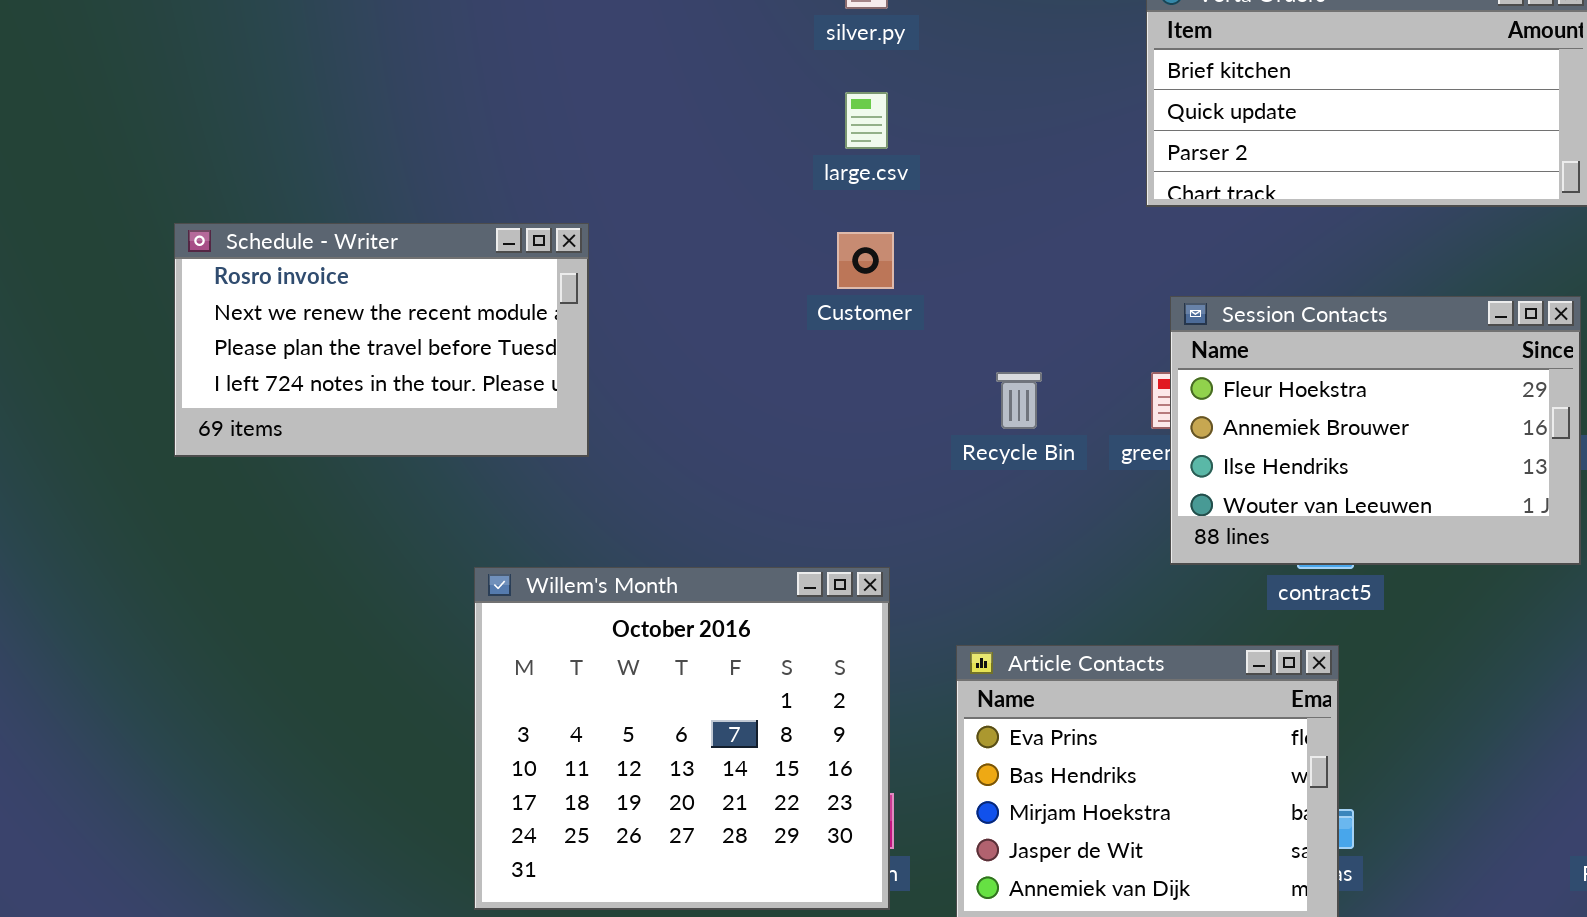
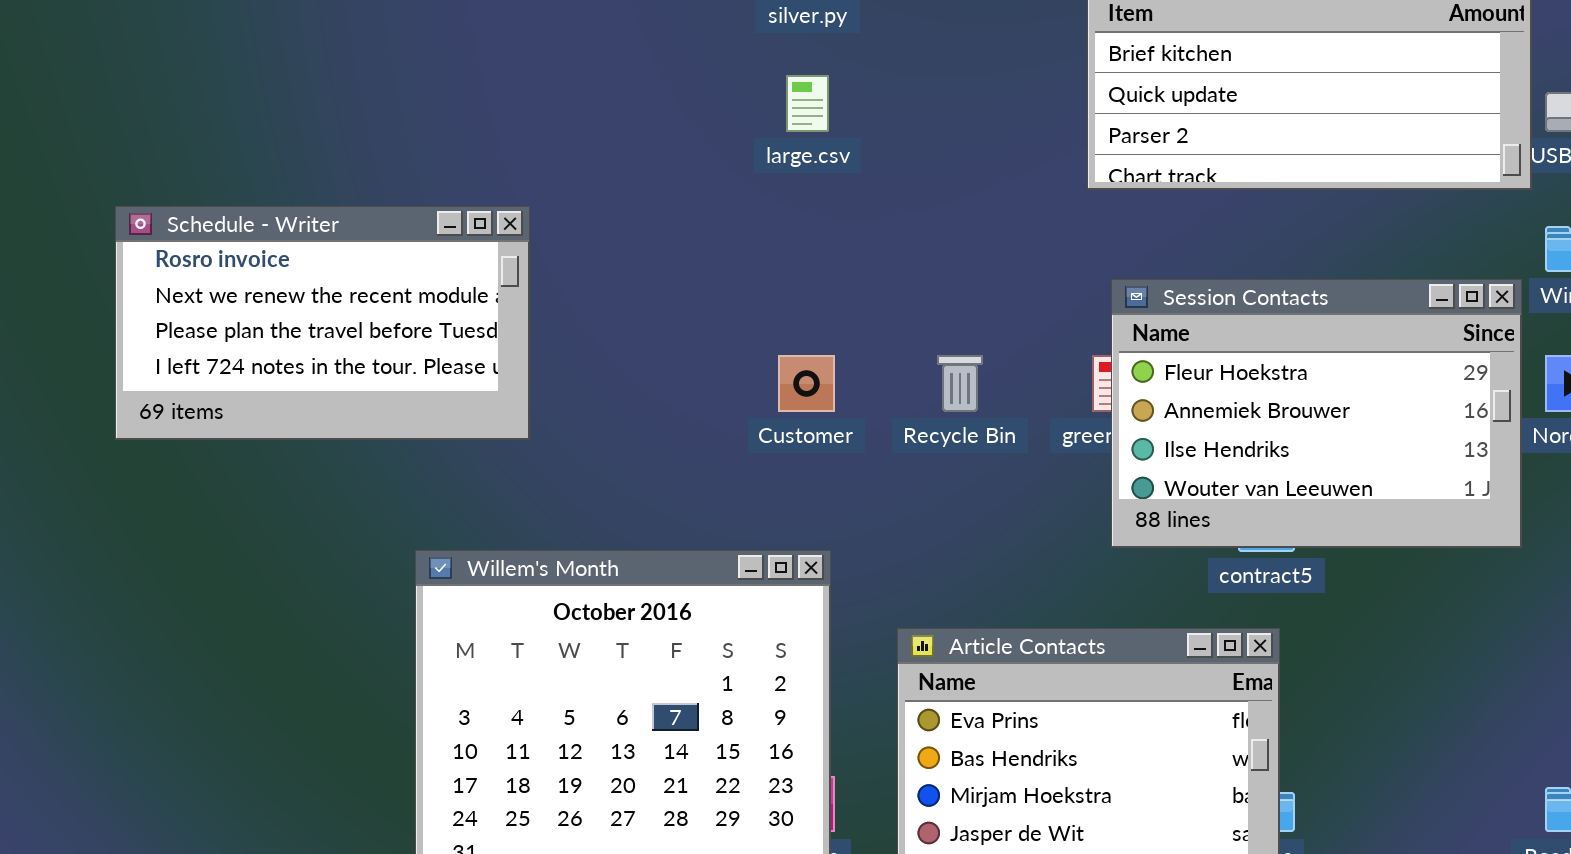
Customer: [837,232,894,289] -> [778,355,835,412], moved

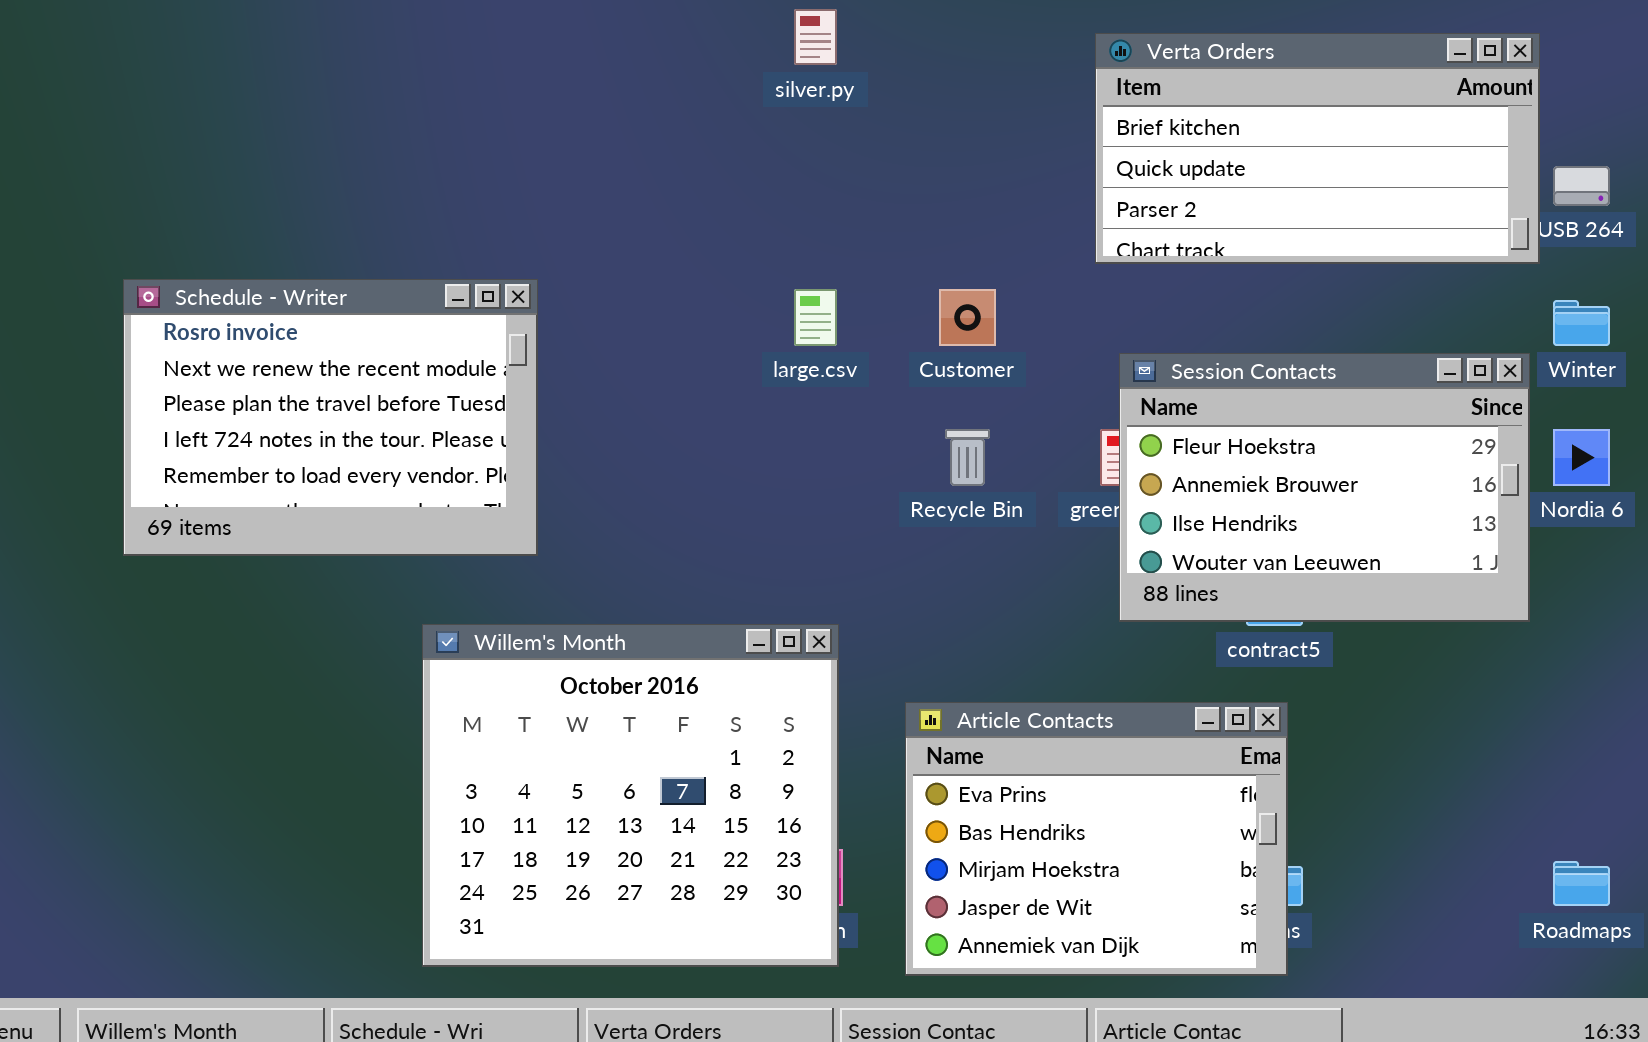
large.csv: [786,75,829,132] -> [794,289,837,346], moved
Schedule - Writer: [115,206,530,440] -> [123,279,538,556], resized
Customer: [778,355,835,412] -> [939,289,996,346], moved

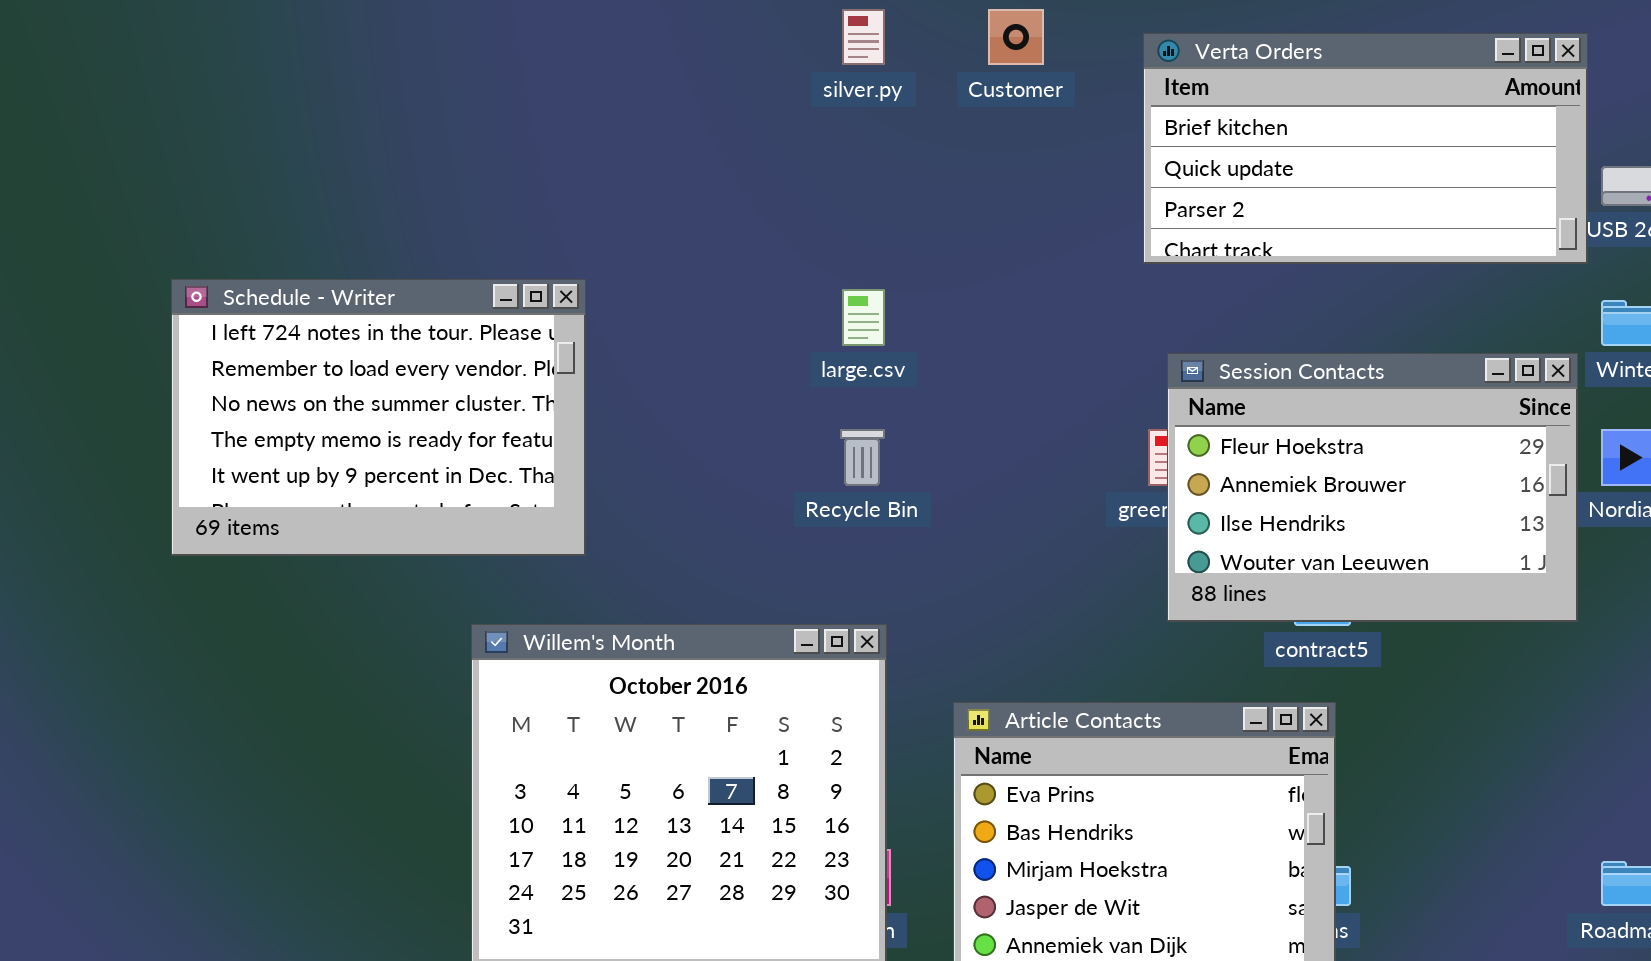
Schedule - Writer: [123,279,538,556] -> [171,279,586,556], scrolled down 3 rows
Customer: [939,289,996,346] -> [988,9,1044,65], moved
Recycle Bin: [945,429,990,486] -> [840,429,885,486], moved

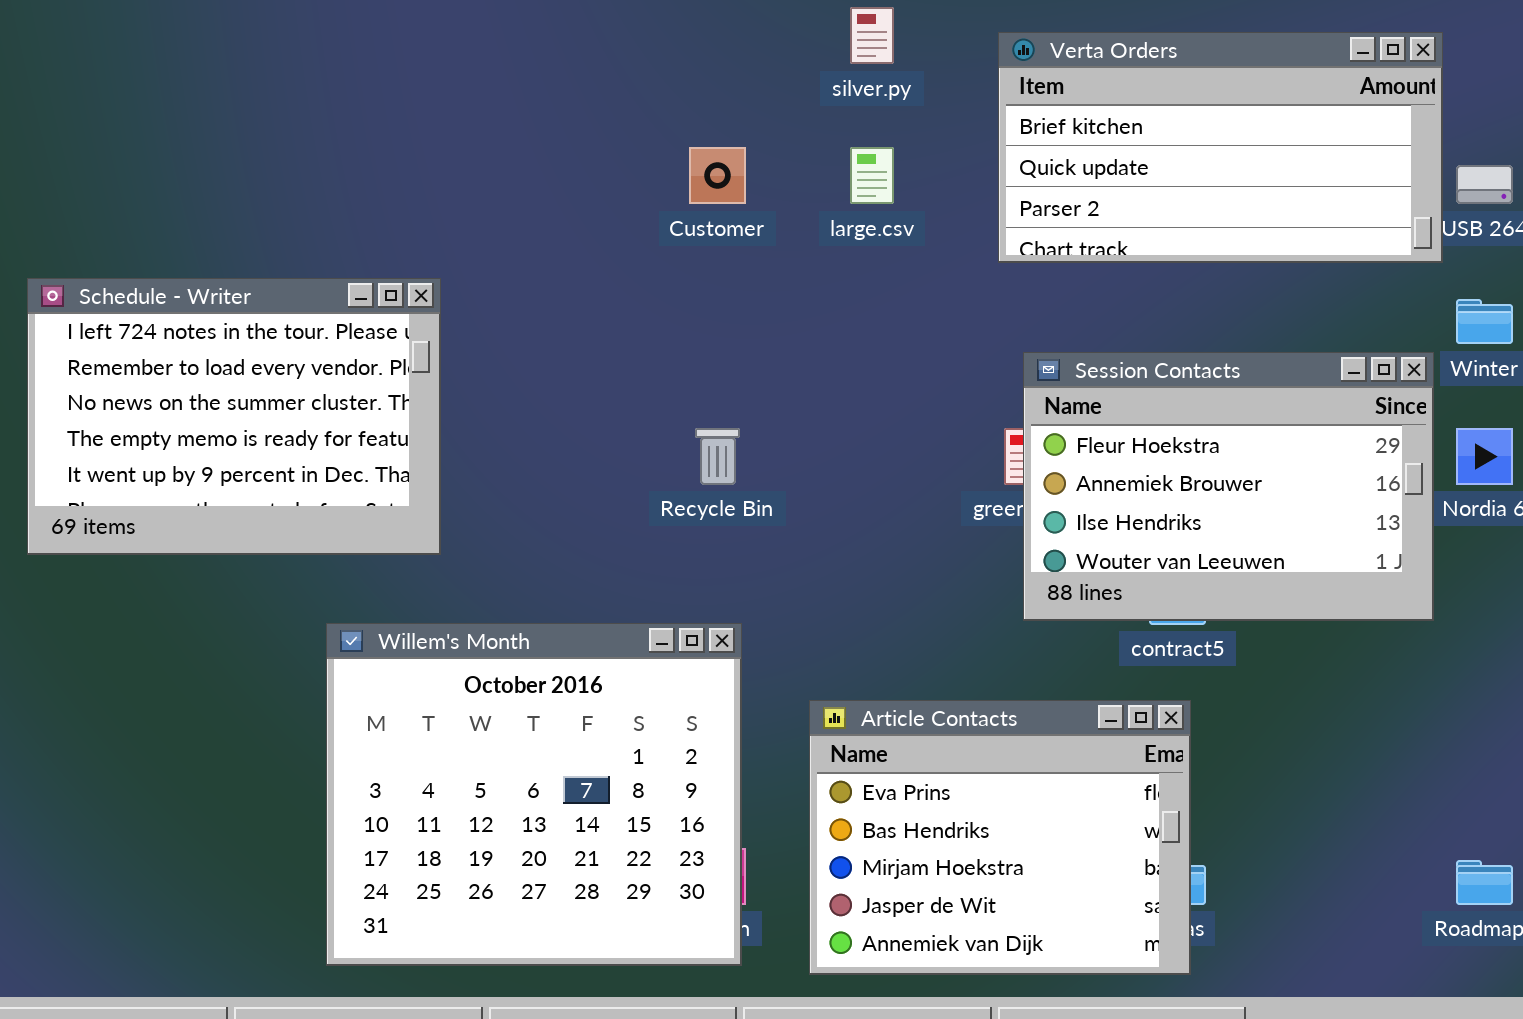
silver.py: [842,9,885,65] -> [850,7,894,64], moved
Customer: [988,9,1044,65] -> [689,147,746,204], moved
large.csv: [842,289,885,346] -> [850,147,894,204], moved

